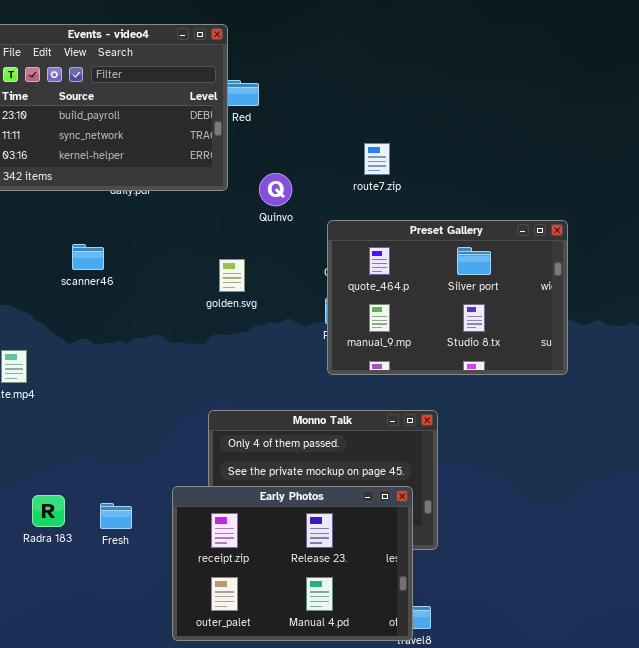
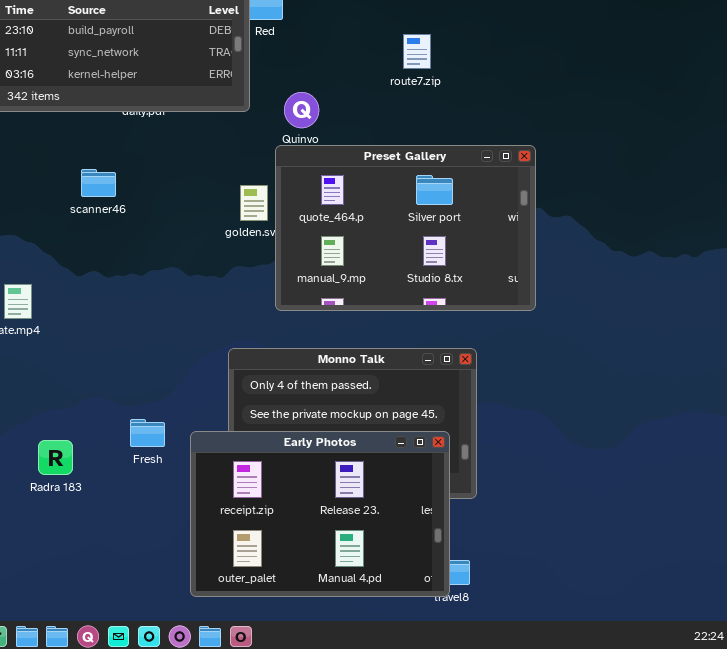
route7.zip: [364,143,390,175] -> [403,34,431,69], moved
Preset Gallery: [327,220,568,375] -> [275,145,536,311], moved
Fresh: [100,503,132,529] -> [130,419,165,447], moved

